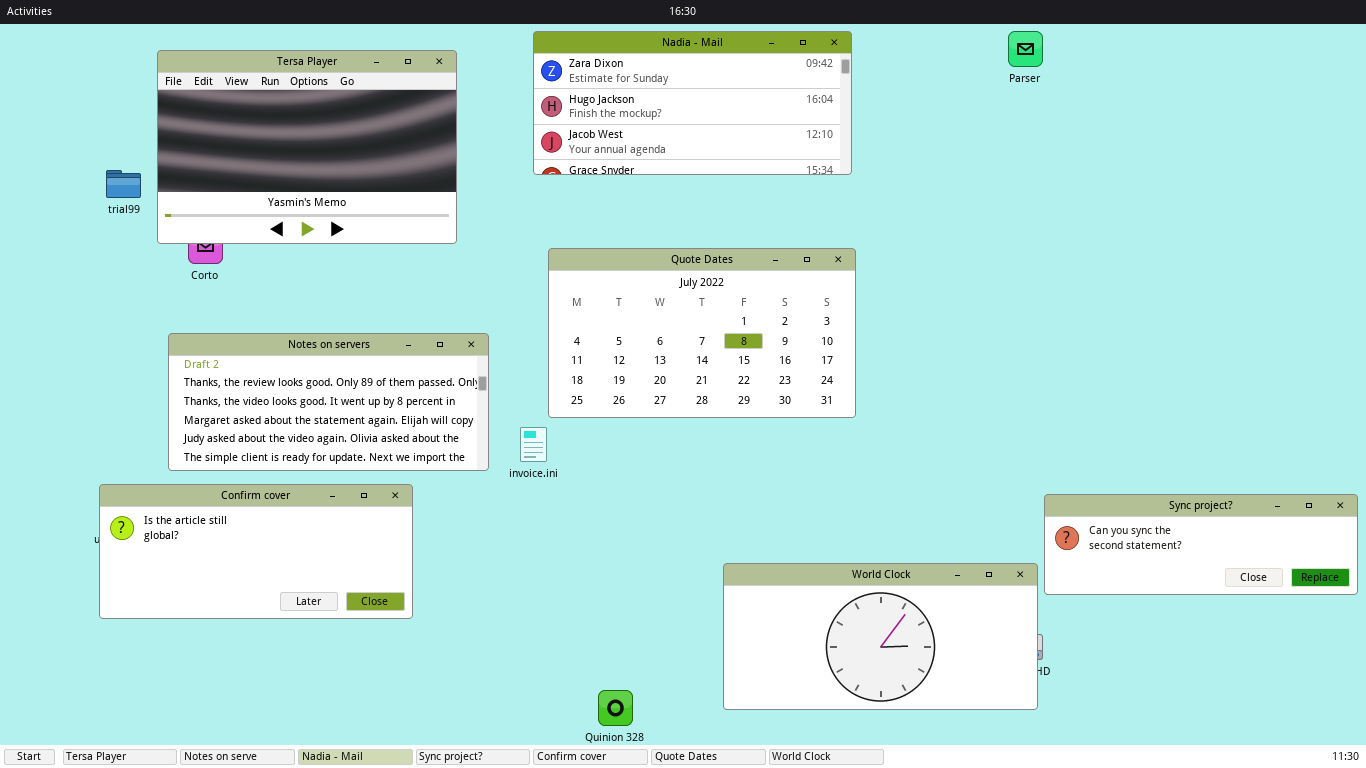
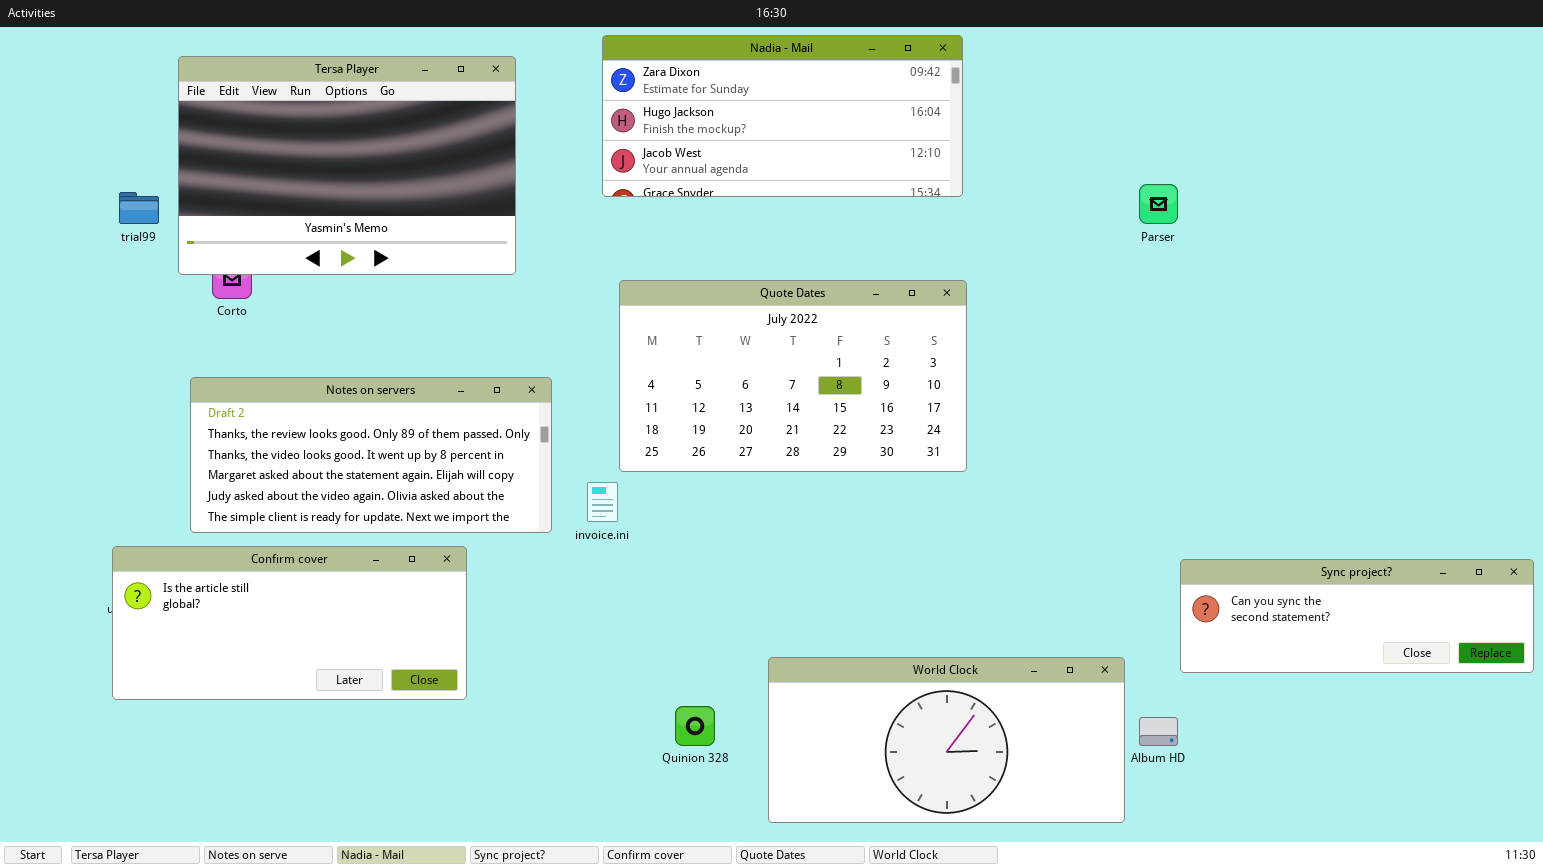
Parser: [1008,31,1043,67] -> [1139,184,1178,224], moved
World Clock: [723,563,1038,710] -> [768,657,1125,823], moved
Quinion 328: [598,690,633,726] -> [675,706,715,746], moved

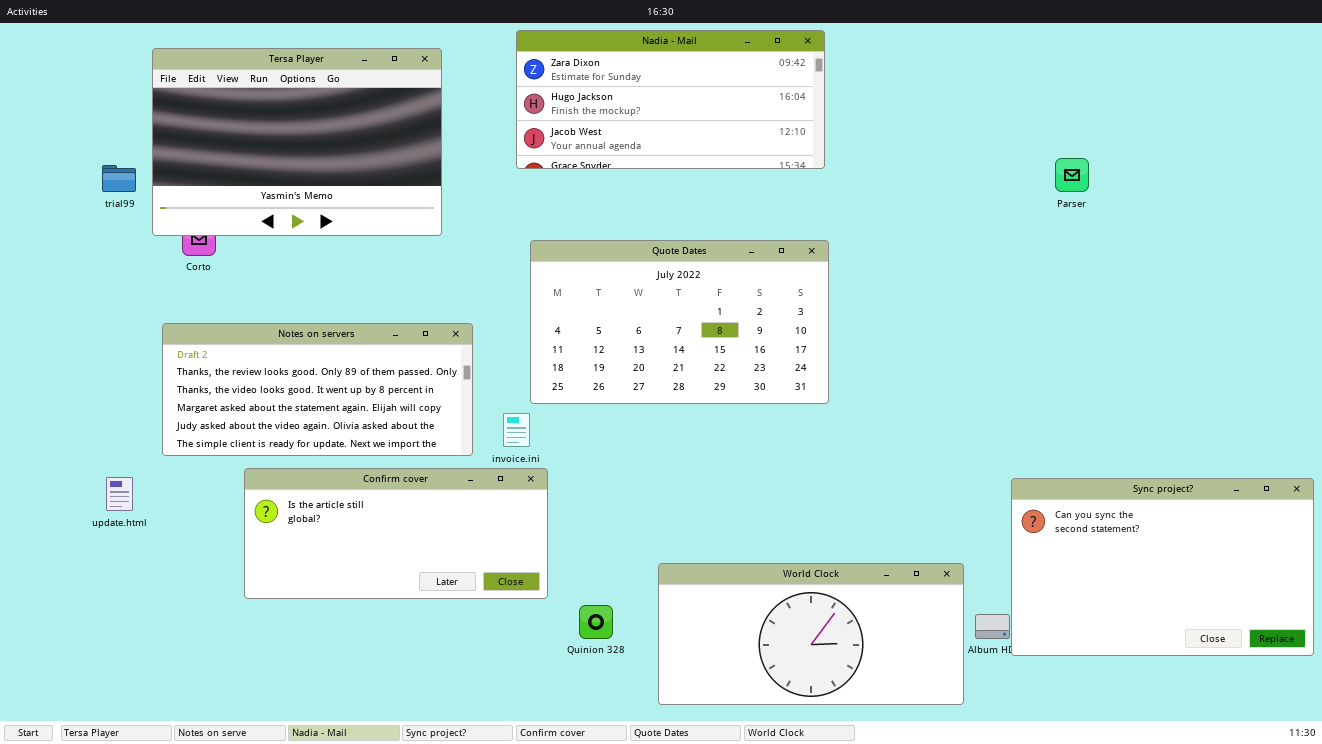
Parser: [1139,184,1178,224] -> [1055,158,1089,192], moved
Confirm cover: [112,546,467,700] -> [244,468,548,599], moved
Sync project?: [1180,559,1534,673] -> [1011,478,1314,656], resized

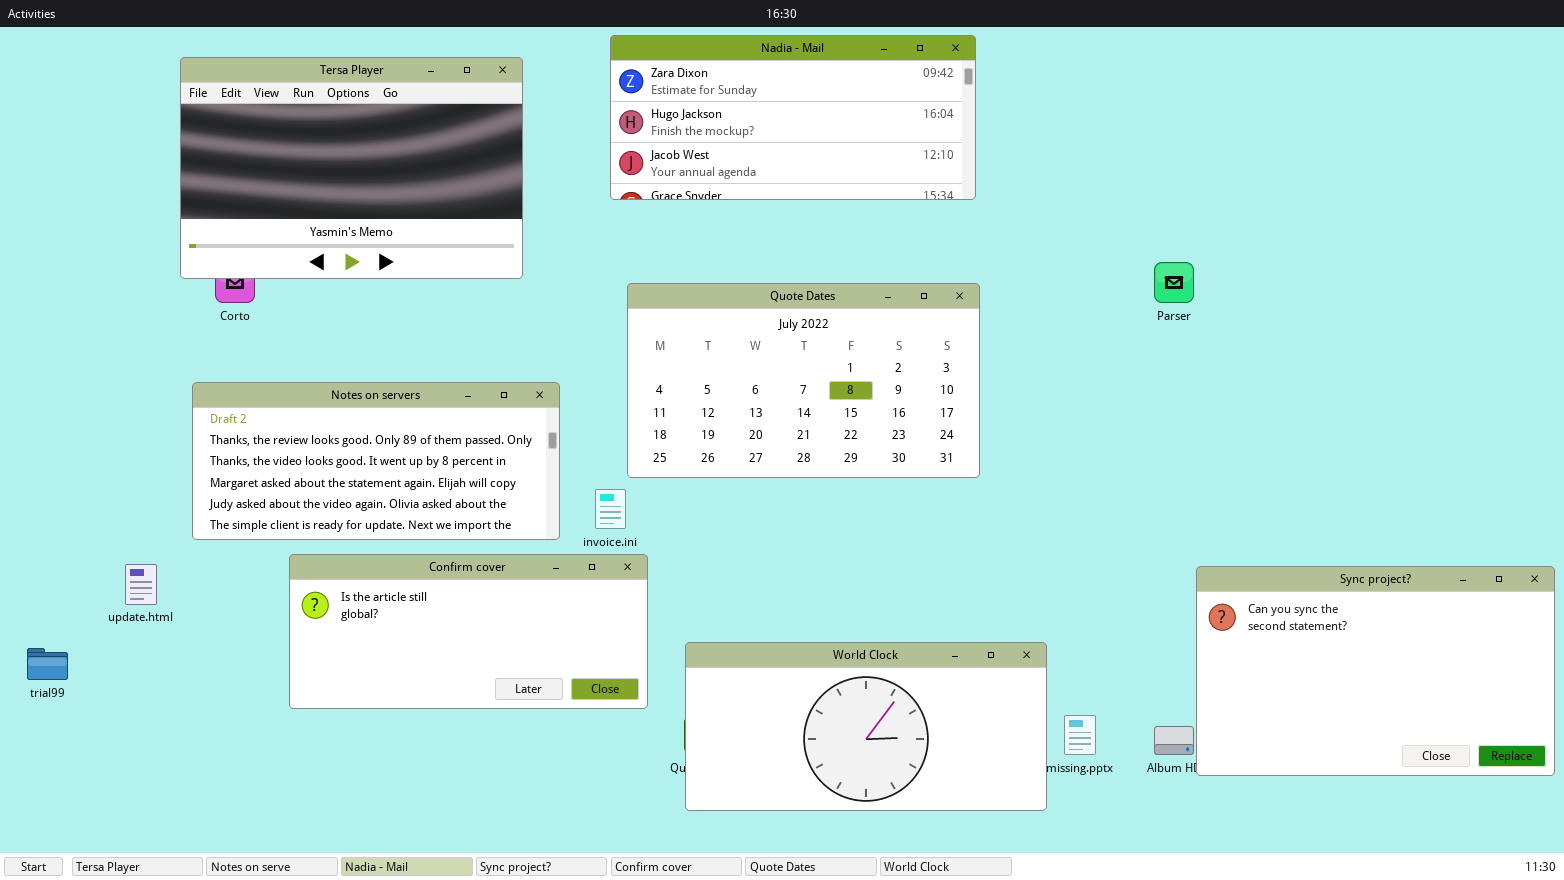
Parser: [1055,158,1089,192] -> [1154,262,1194,303], moved
trial99: [102,165,136,192] -> [27,648,68,680], moved
World Clock: [658,563,964,705] -> [685,642,1047,811], moved

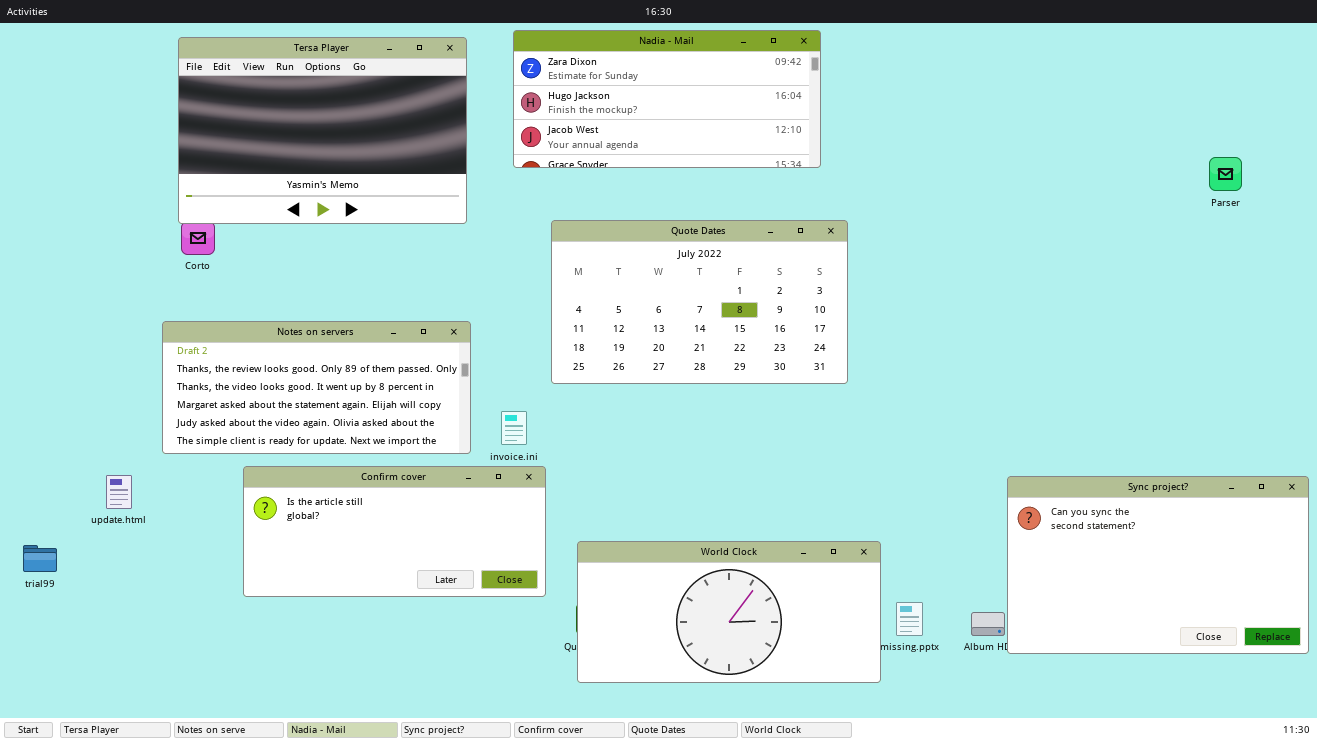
Tersa Player: [180,57,523,279] -> [178,37,467,224], moved
Parser: [1154,262,1194,303] -> [1209,157,1242,191], moved
Quote Dates: [627,283,980,478] -> [551,220,848,384], moved

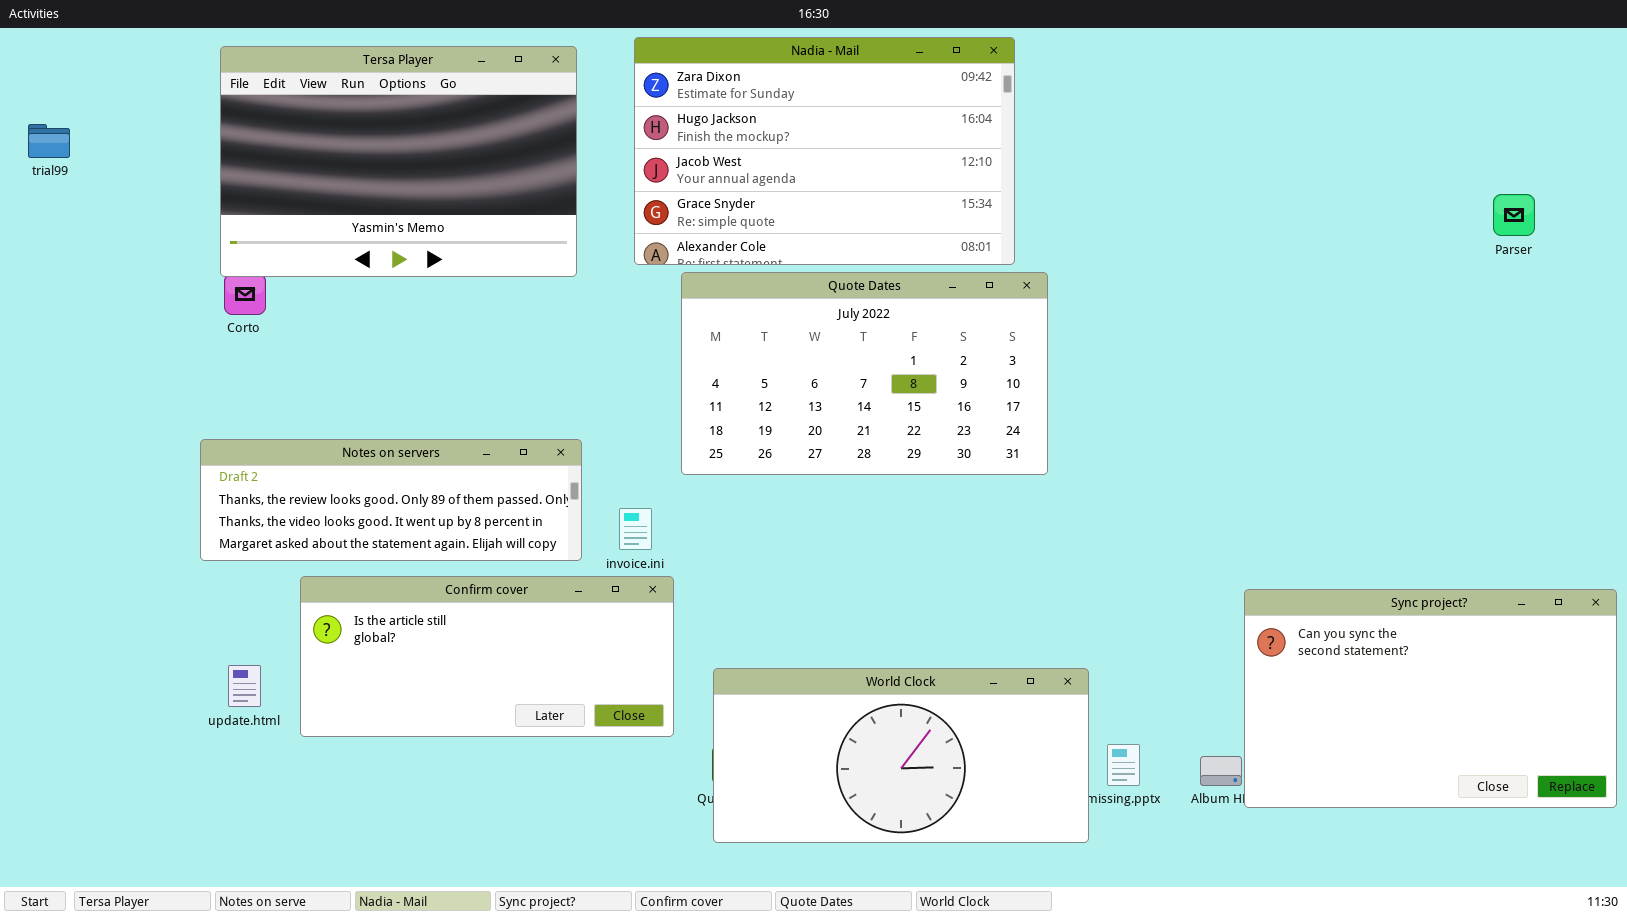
Nadia - Mail: [513,30,821,168] -> [634,37,1015,265], resized
Notes on servers: [162,321,471,454] -> [200,439,582,561], resized
update.html: [106,475,132,509] -> [228,665,261,707], moved
trial99: [23,545,57,572] -> [28,124,70,158], moved

